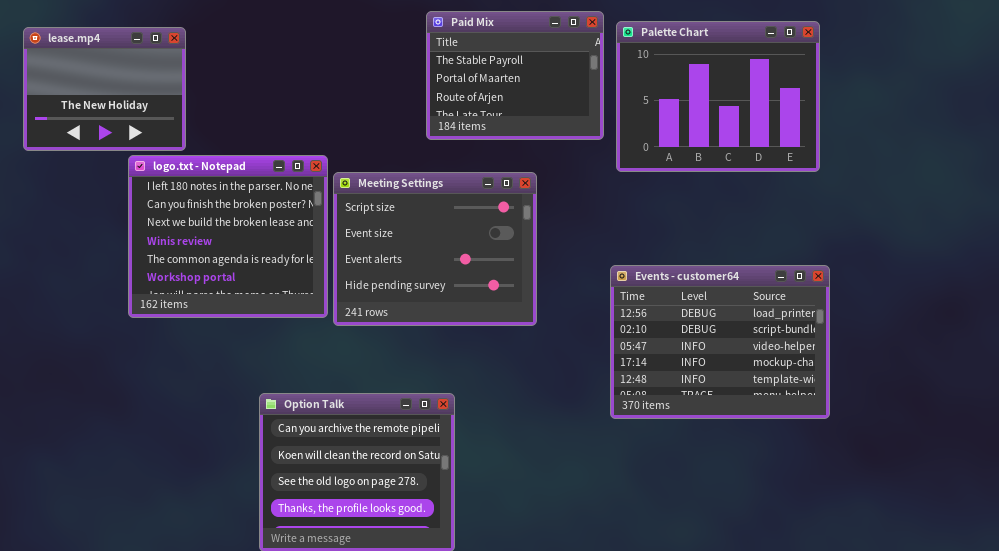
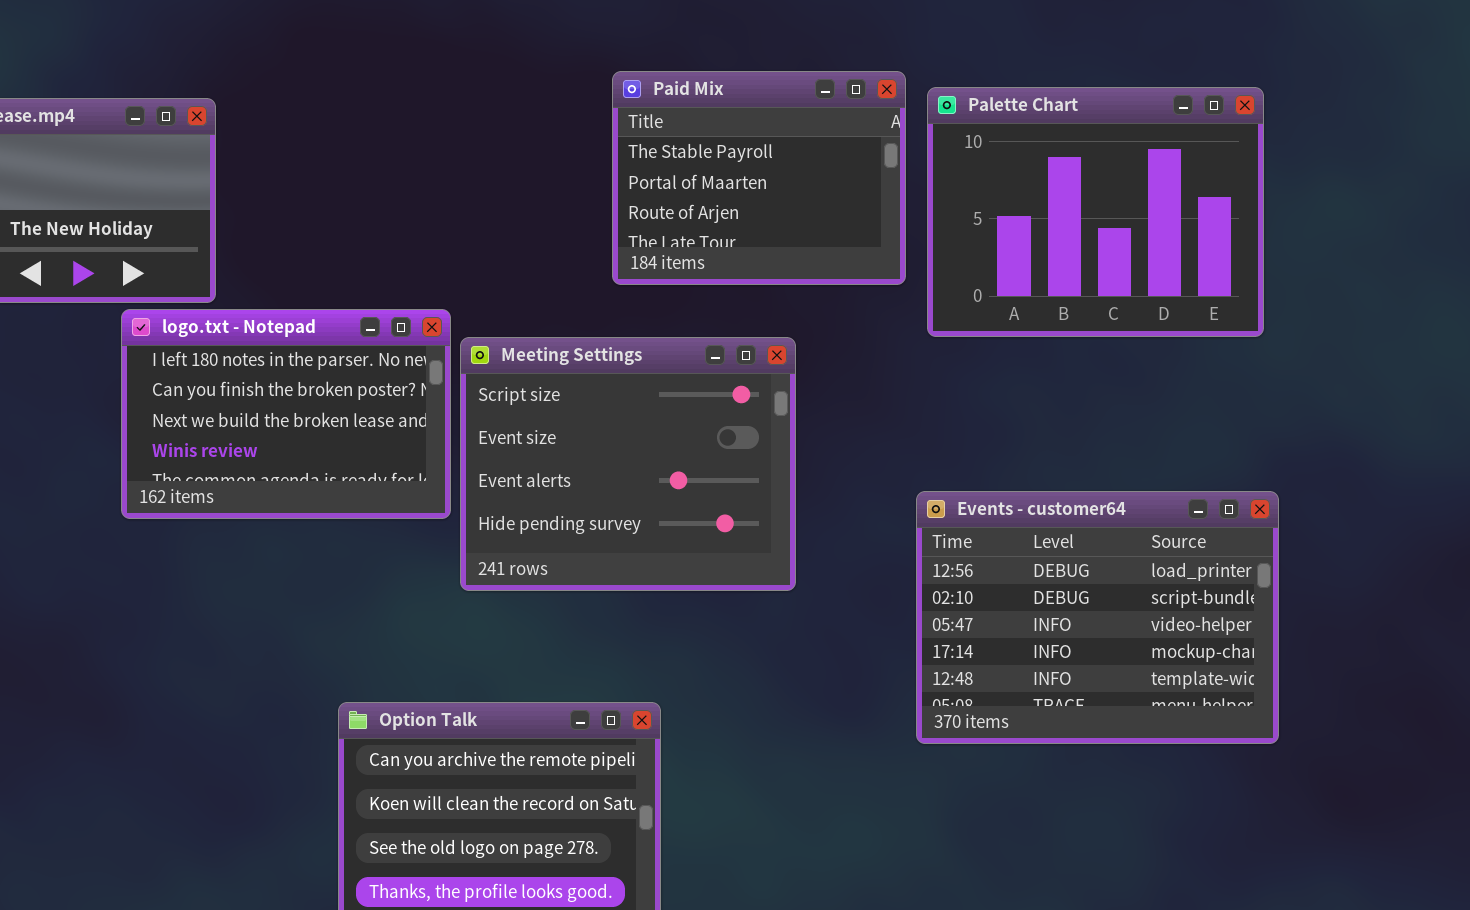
logo.txt - Notepad: [128,155,328,318] -> [121,309,451,519], resized

